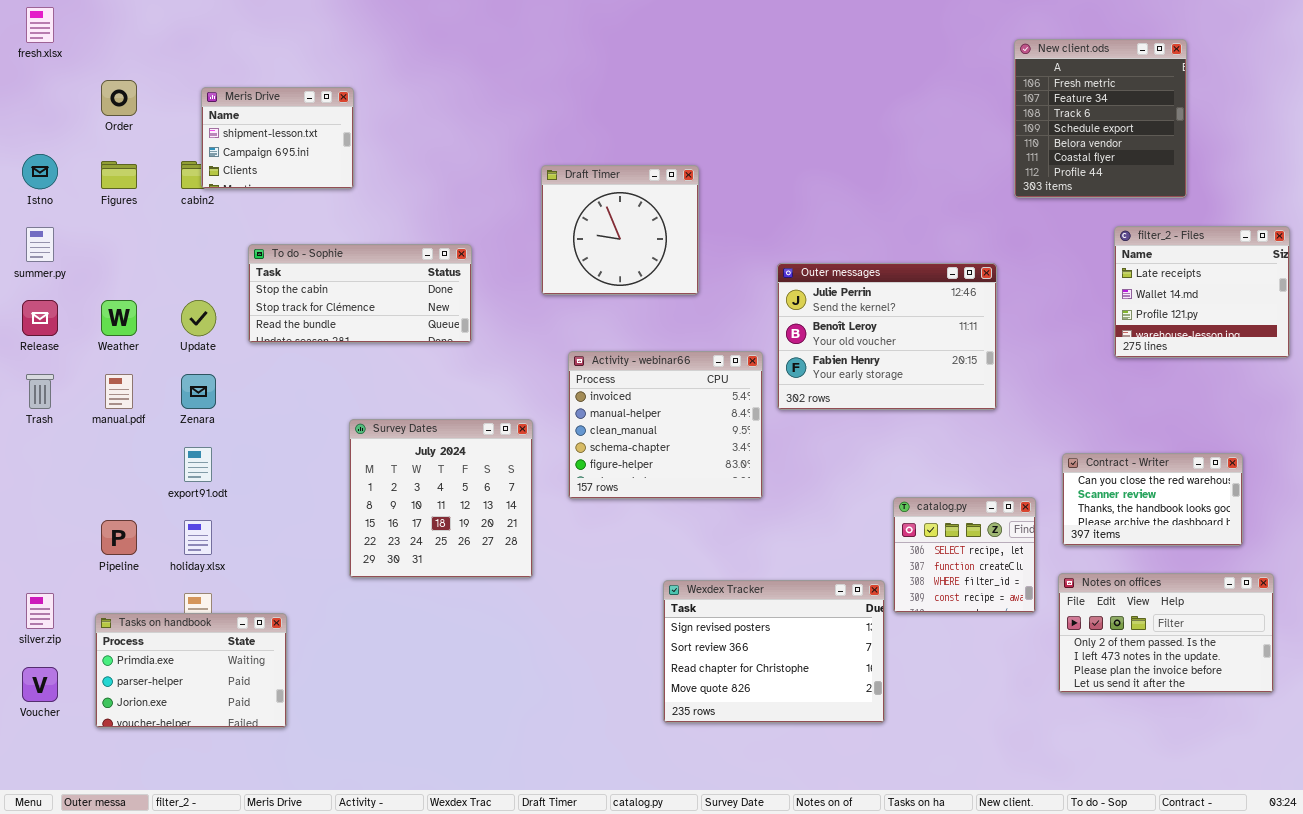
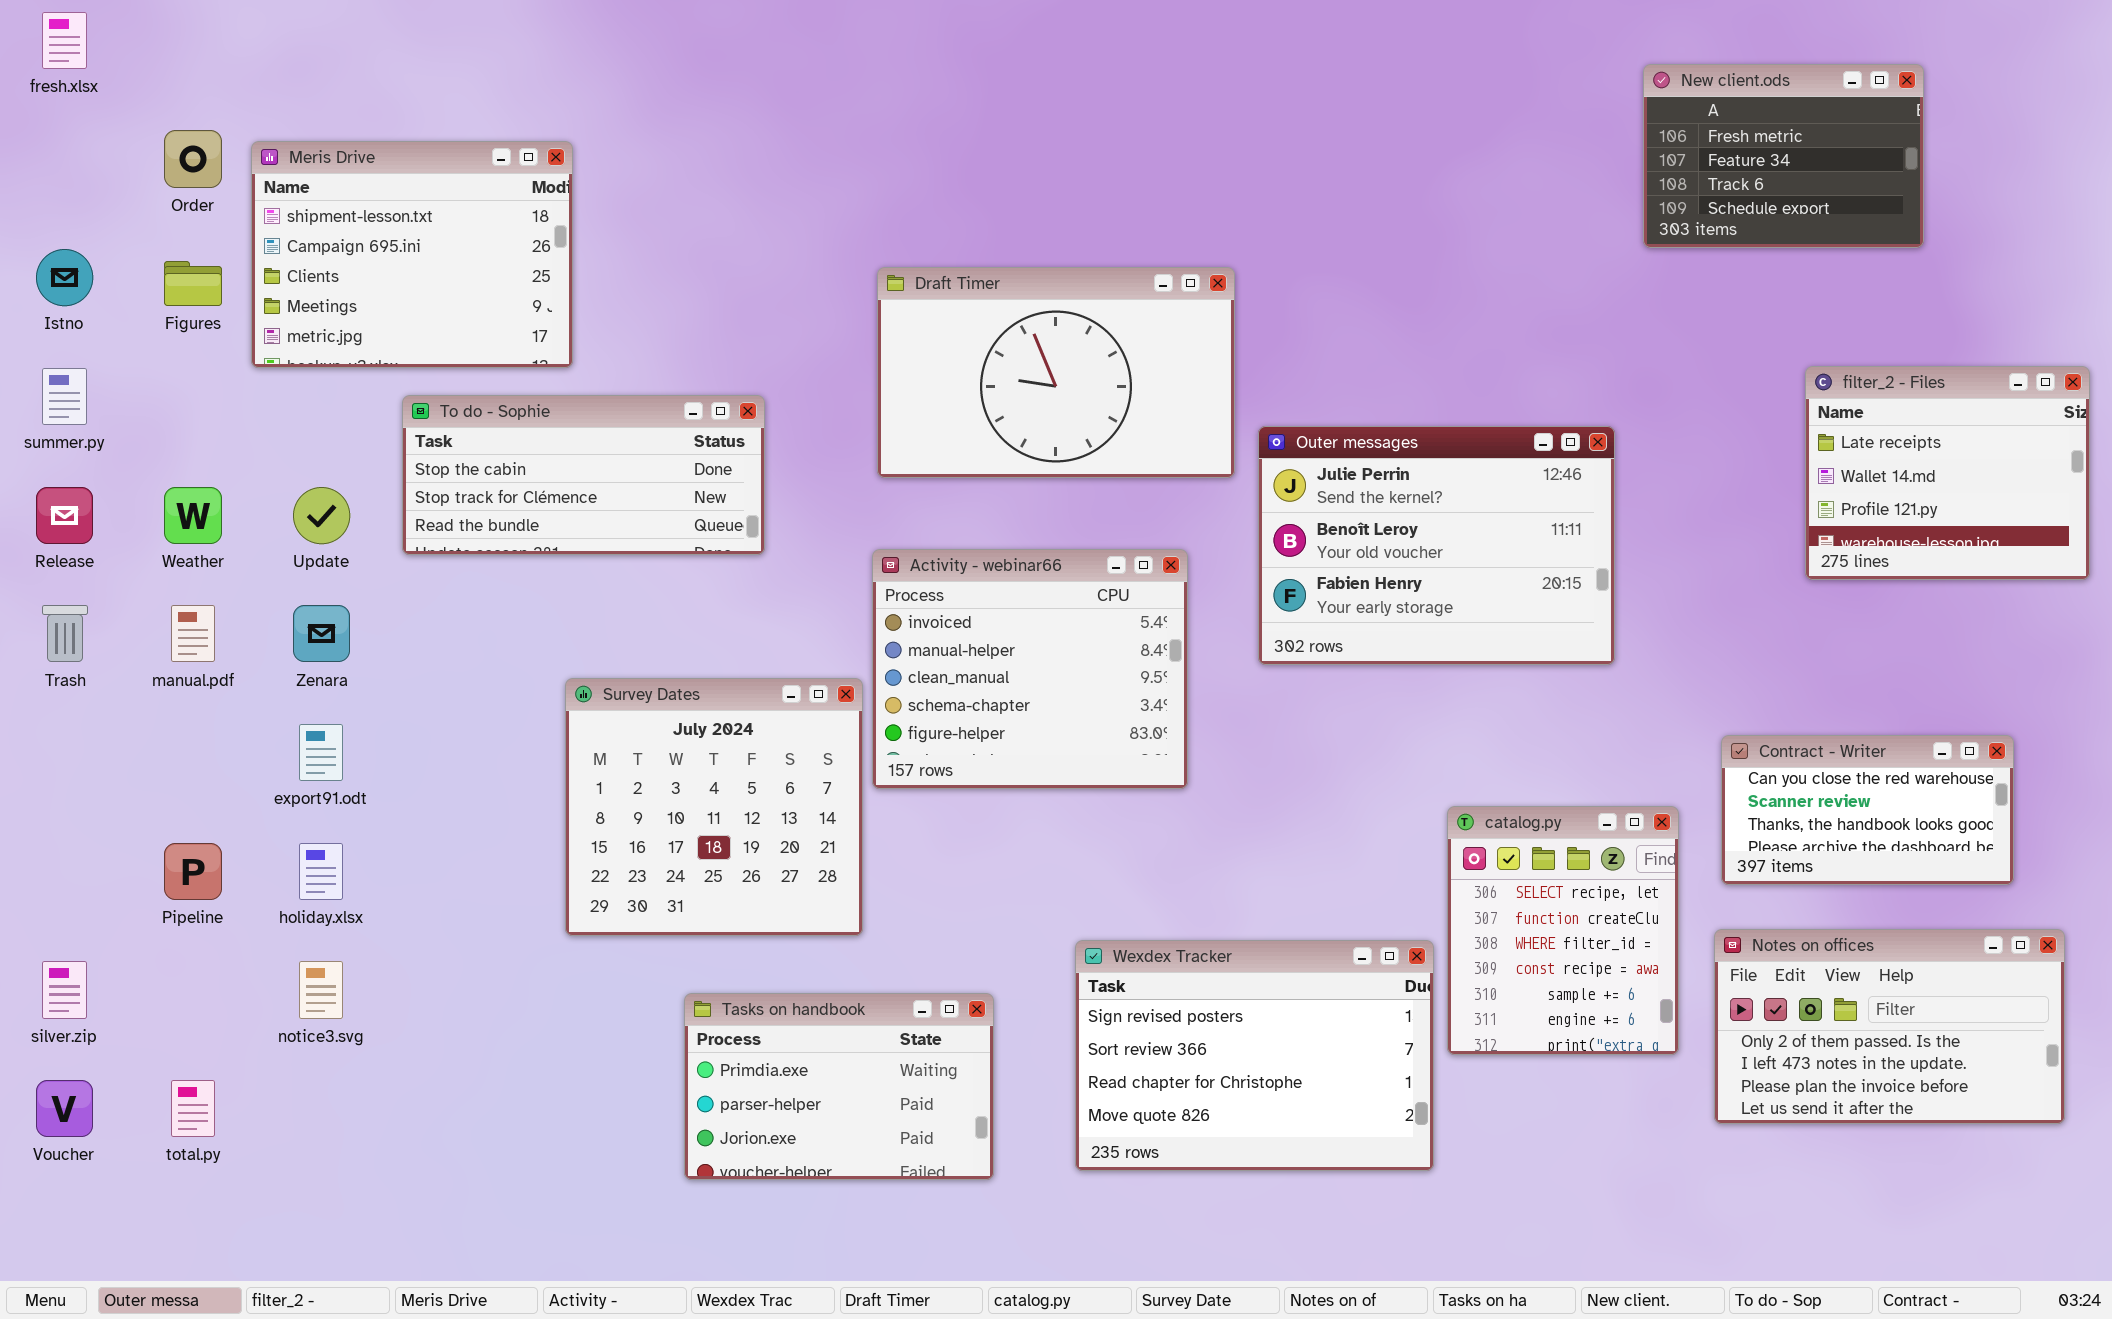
New client.ods: [1014,39,1187,198] -> [1643,64,1924,248], resized
Meris Drive: [201,87,354,189] -> [251,141,573,368], resized
Draft Timer: [541,165,699,295] -> [877,267,1235,478], resized
Activity - webinar66: [568,351,763,499] -> [872,549,1188,789], moved
catalog.py: [893,497,1036,613] -> [1447,806,1679,1055], resized
Tasks on handbook: [95,613,287,728] -> [684,993,994,1180], moved

